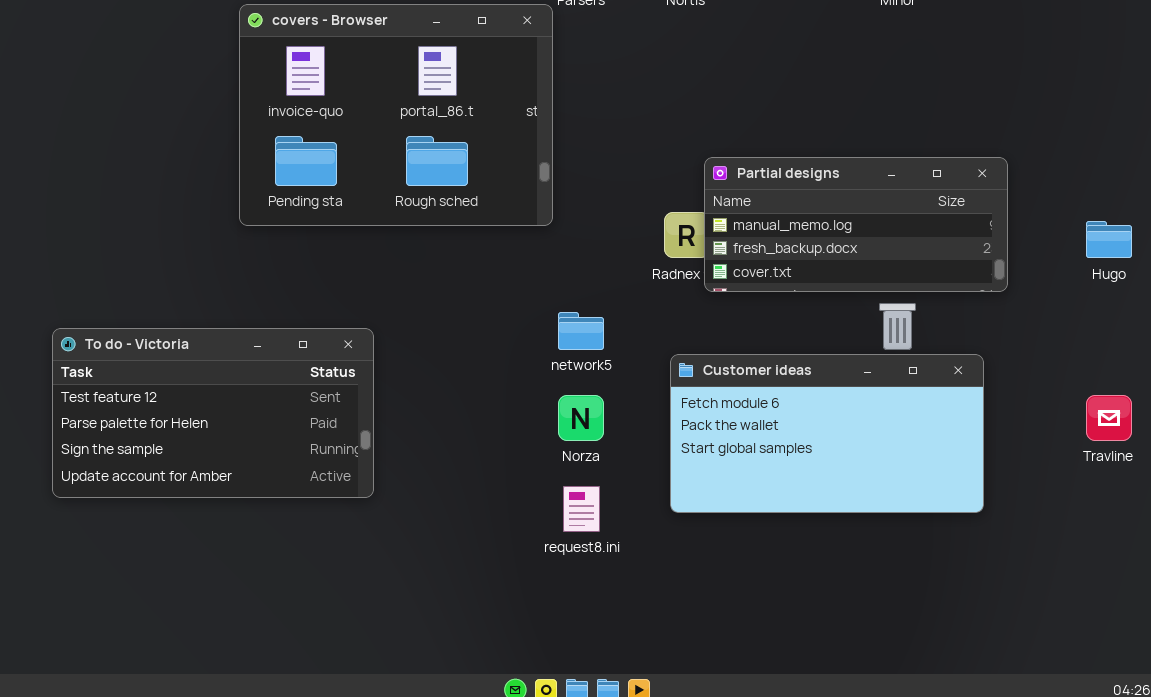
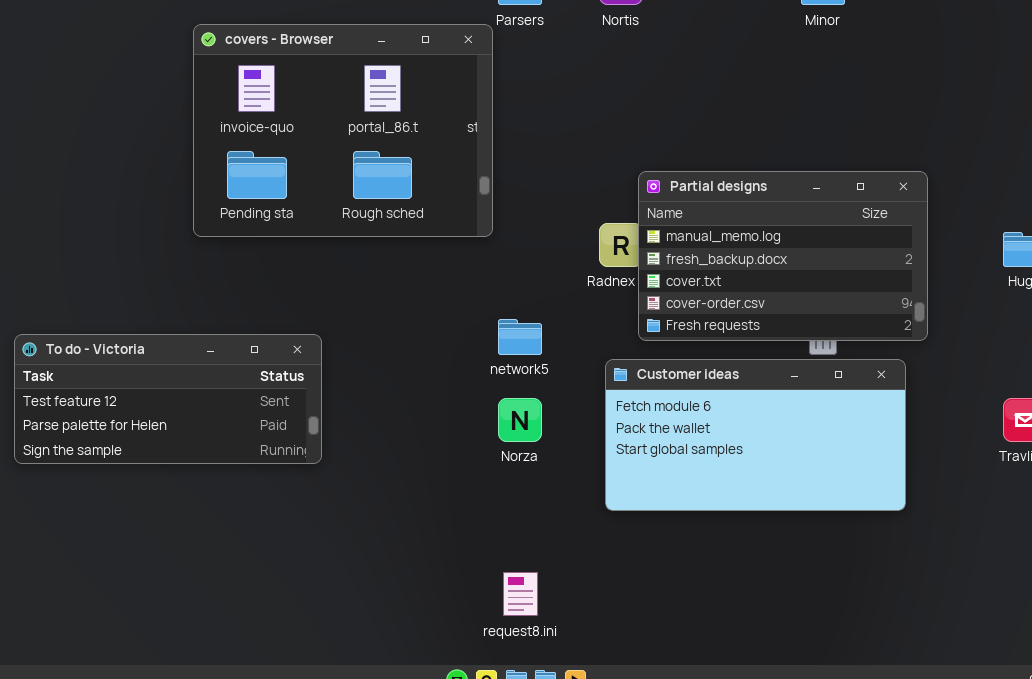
Partial designs: [704,157,1008,292] -> [638,171,928,341], resized
To do - Victoria: [52,328,374,498] -> [14,334,322,464], resized
request8.ini: [563,486,600,532] -> [503,572,538,616], moved

